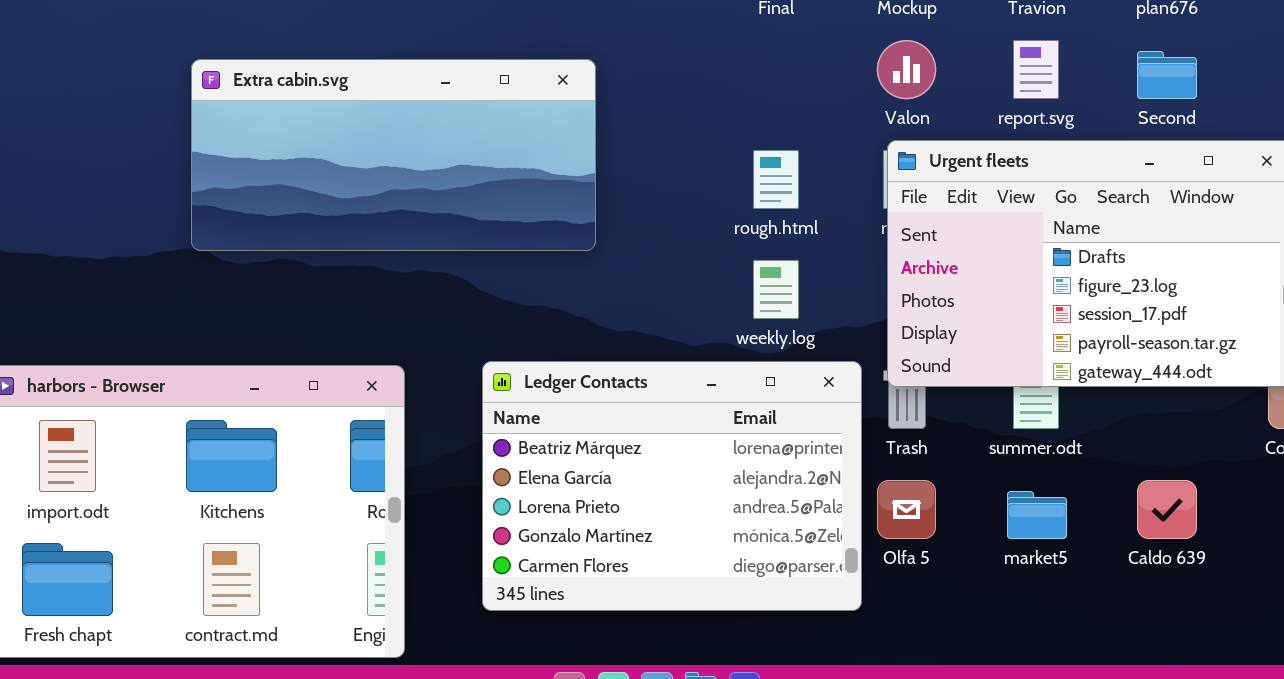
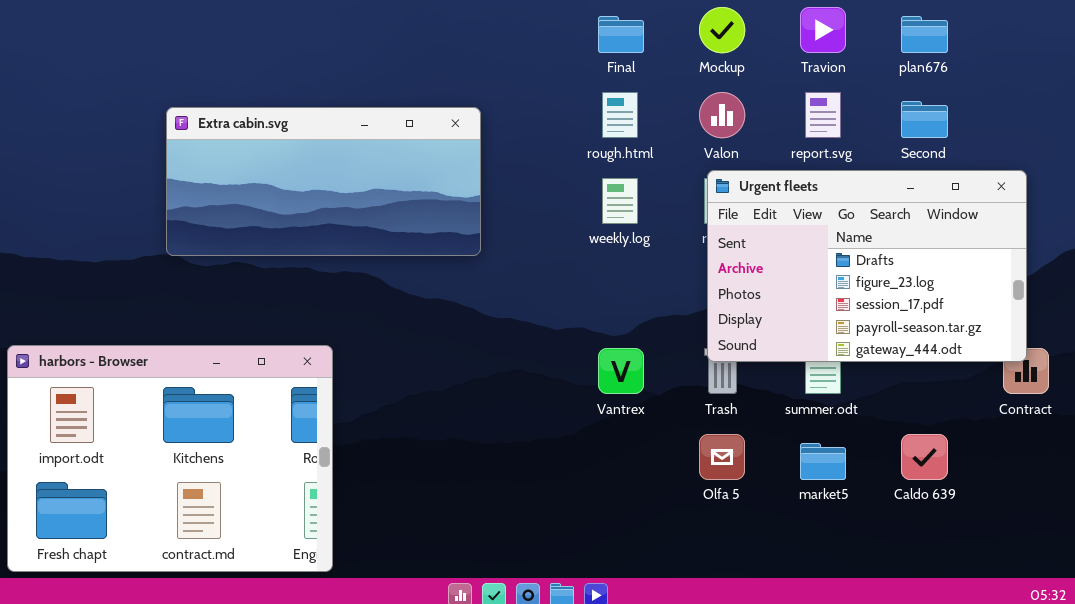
rough.html: [753,150,799,209] -> [602,92,638,138], moved
weekly.log: [753,260,799,319] -> [602,178,638,224], moved
Ledger Contacts: [482,361,862,611] -> none, closed

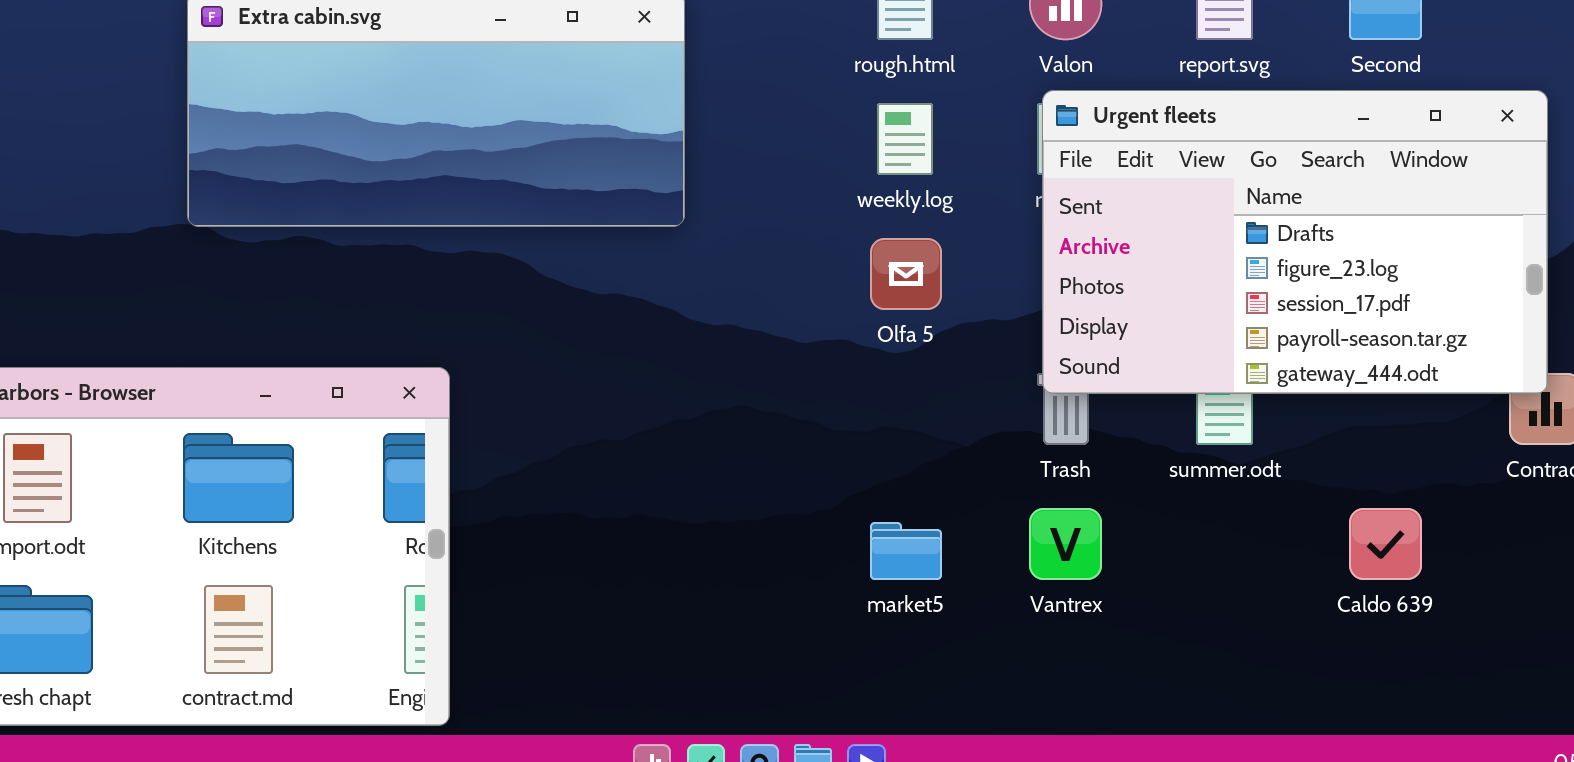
Vantrex: [598,348,644,394] -> [1029,508,1102,580], moved
Olfa 5: [699,434,745,480] -> [870,238,942,310], moved
market5: [800,443,846,480] -> [870,522,942,580], moved

